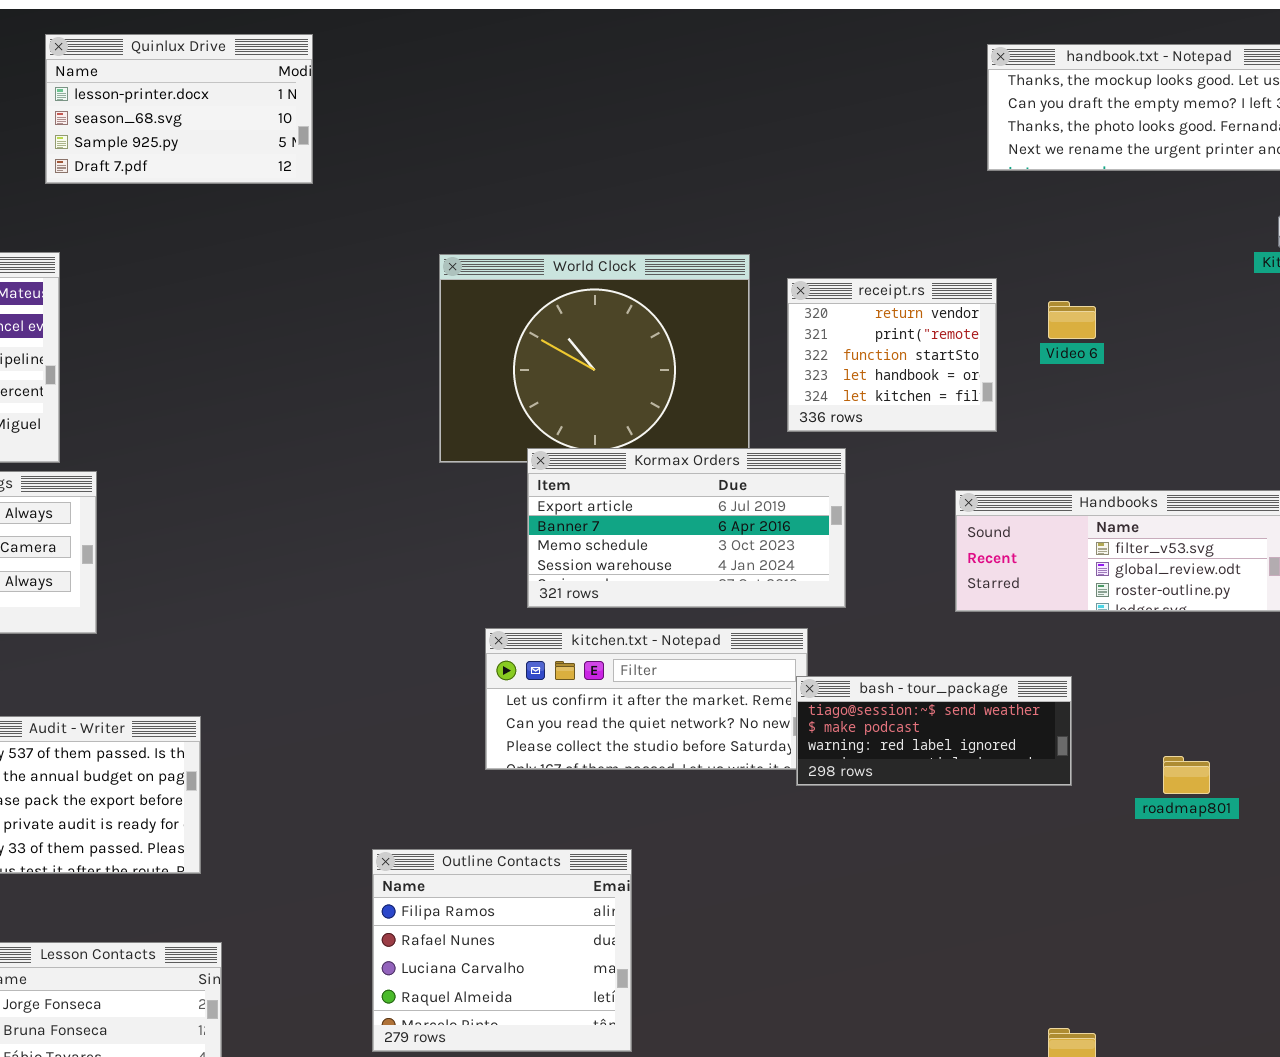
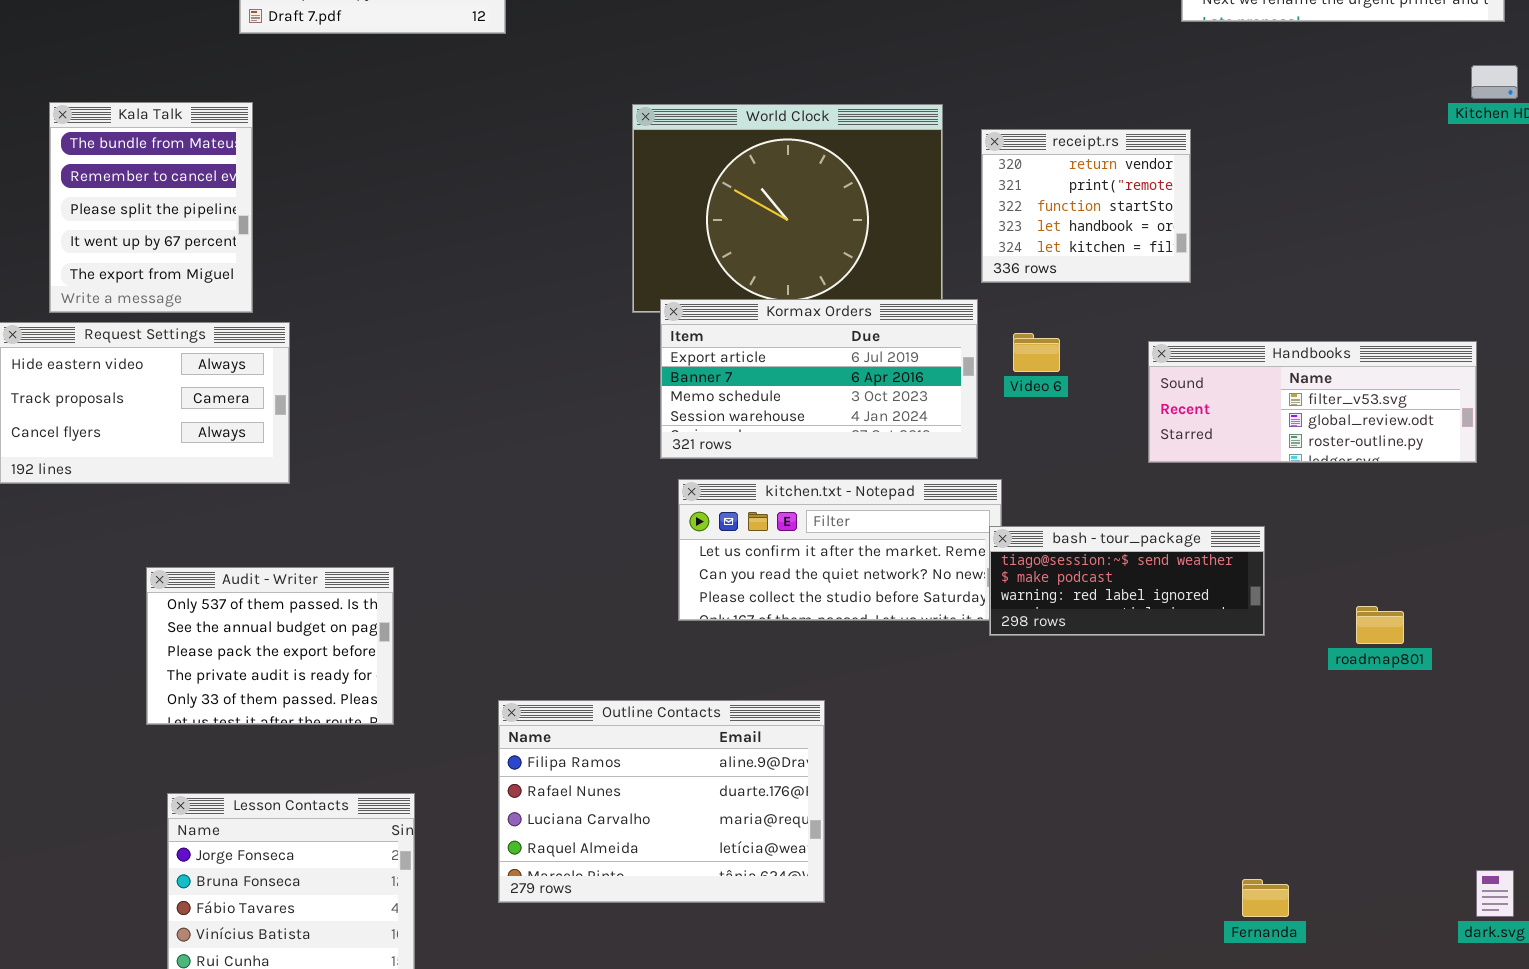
Video 6: [1048,301,1096,339] -> [1013,333,1060,372], moved
Kormax Orders: [527,448,846,608] -> [660,299,978,459], moved
Outline Contacts: [372,849,632,1052] -> [498,700,825,903], resized

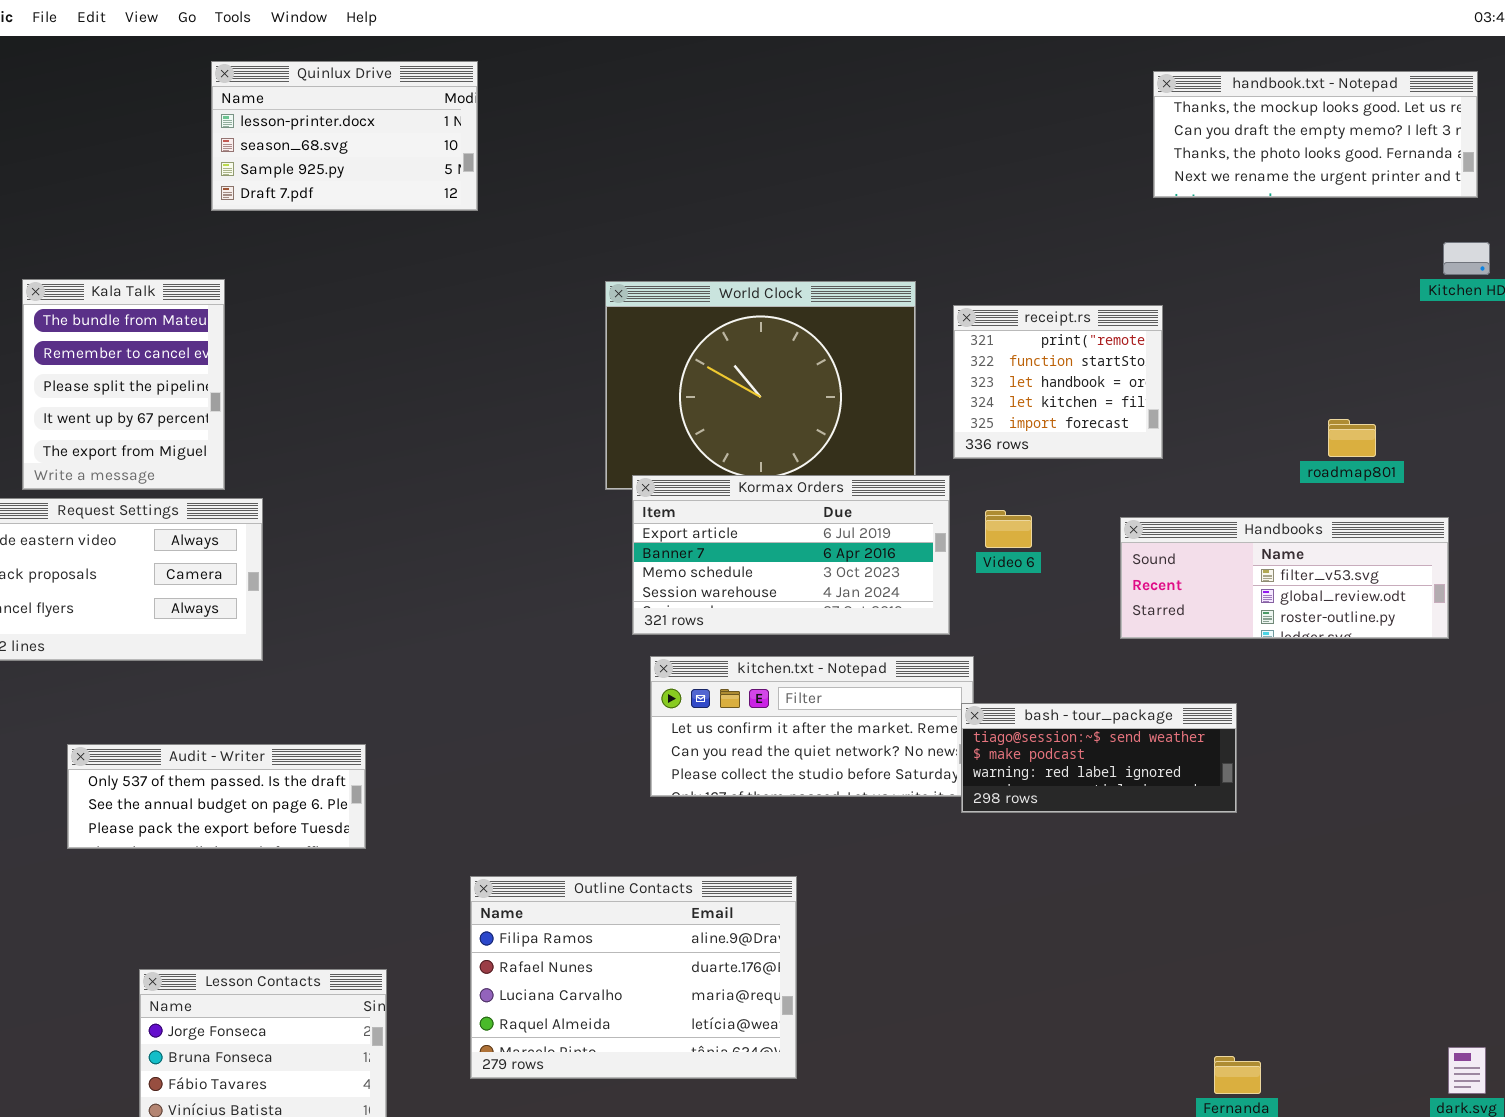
receipt.rs: [981,129,1191,283] -> [953,305,1163,459], scrolled down 1 row
Audit - Writer: [146,567,394,725] -> [67,744,366,849], resized
roadmap801: [1356,606,1404,644] -> [1328,419,1376,457], moved

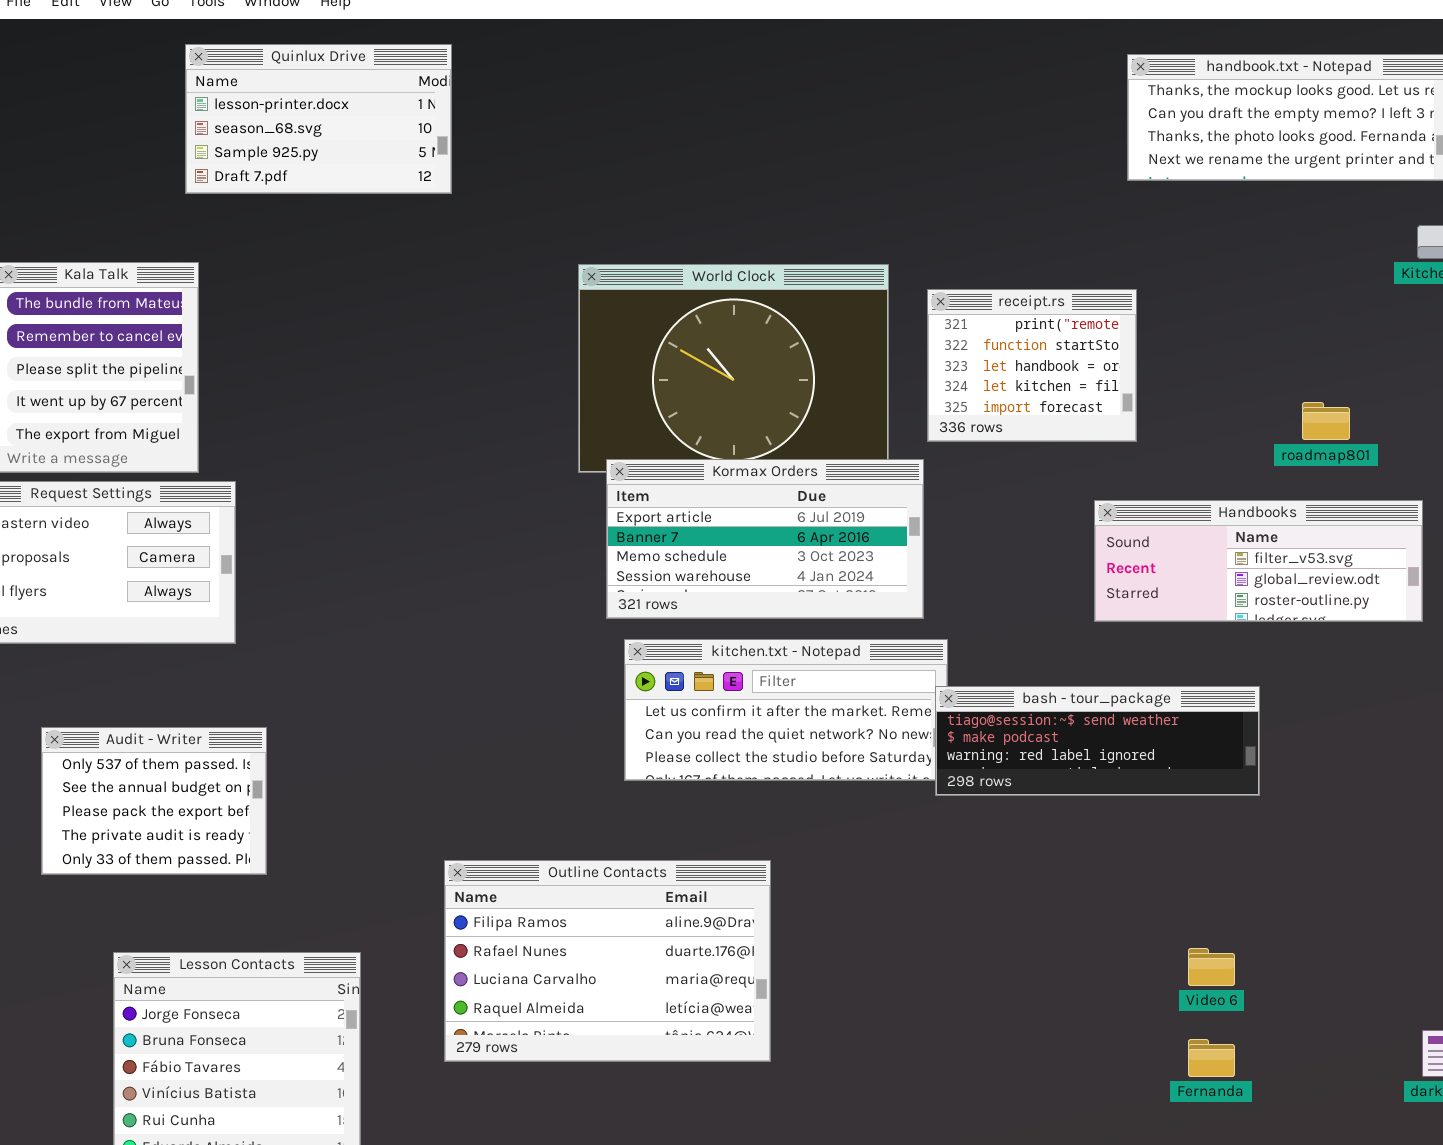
Video 6: [985,510,1032,548] -> [1188,948,1235,986], moved
bash - tour_package: [961,703,1237,813] -> [935,686,1260,796], resized
Audit - Writer: [67,744,366,849] -> [41,727,267,875], resized

